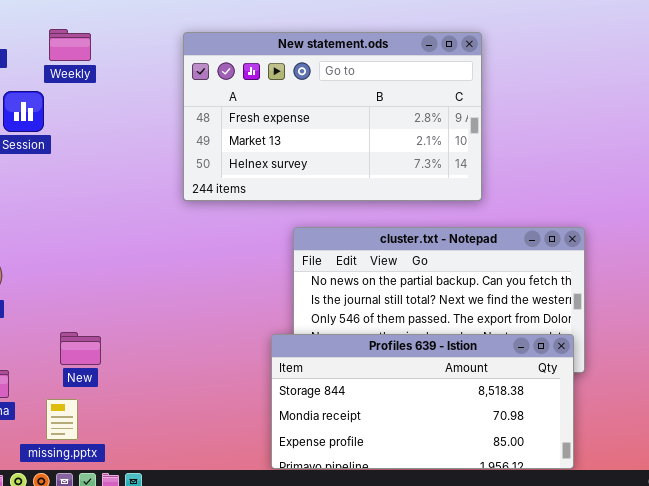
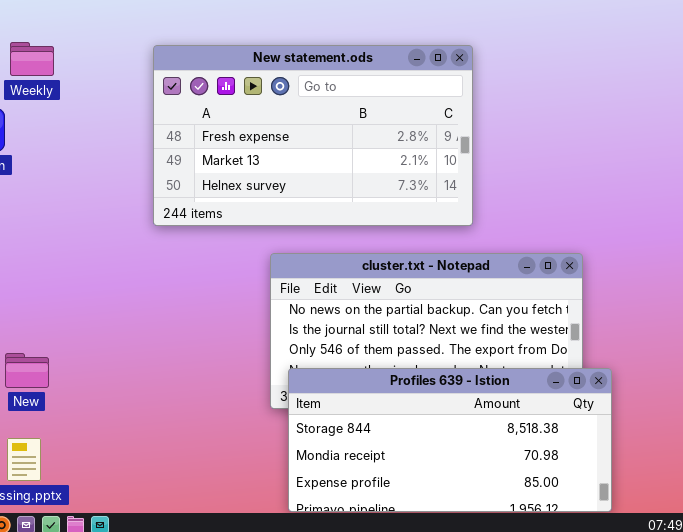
New: [60,332,101,365] -> [5,353,49,388], moved
Profiles 639 - Istion: [271,334,574,469] -> [288,368,612,512], moved

